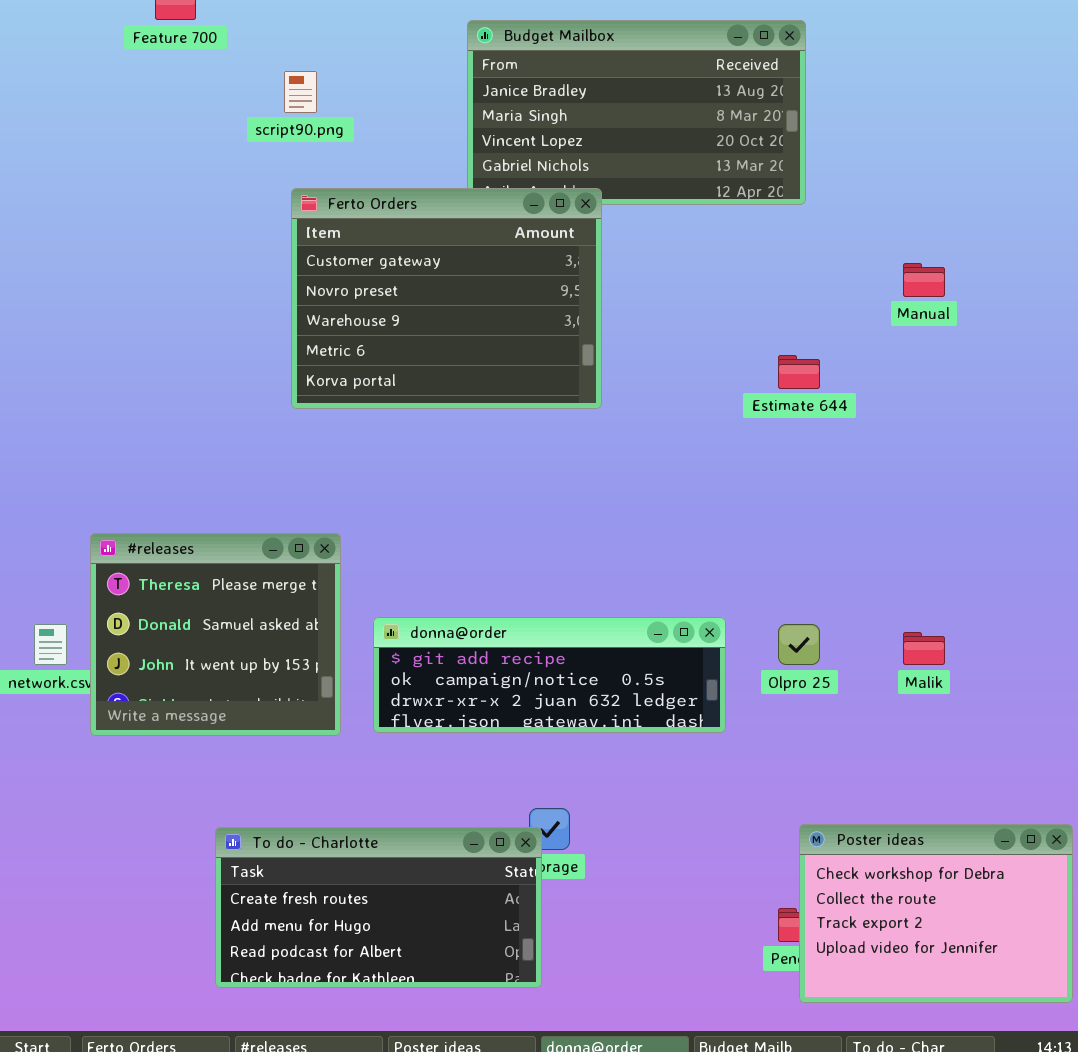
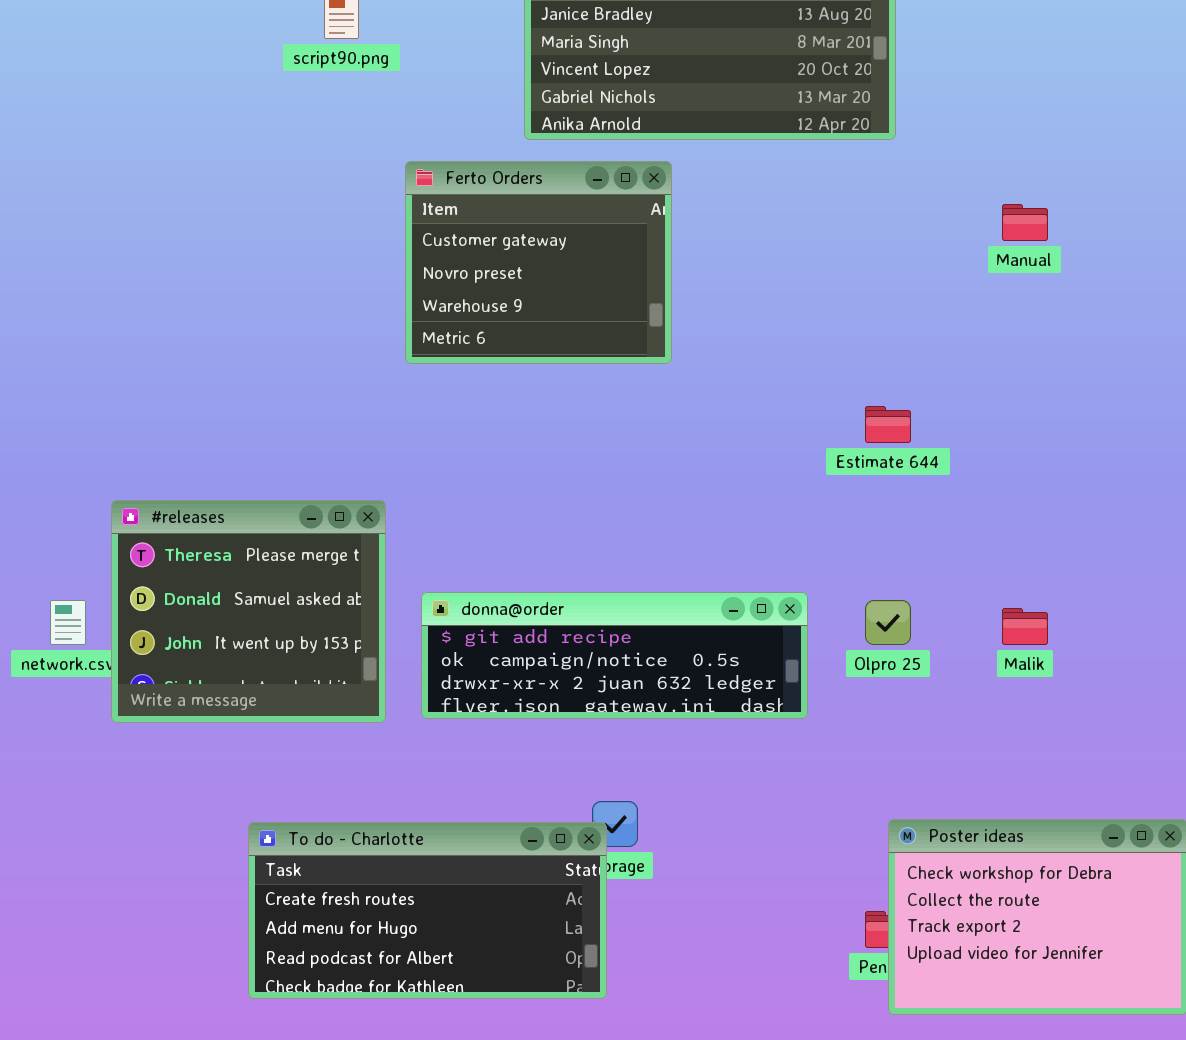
Ferto Orders: [291,188,602,409] -> [405,161,672,364], resized
Estimate 644: [778,355,820,389] -> [865,406,911,443], moved

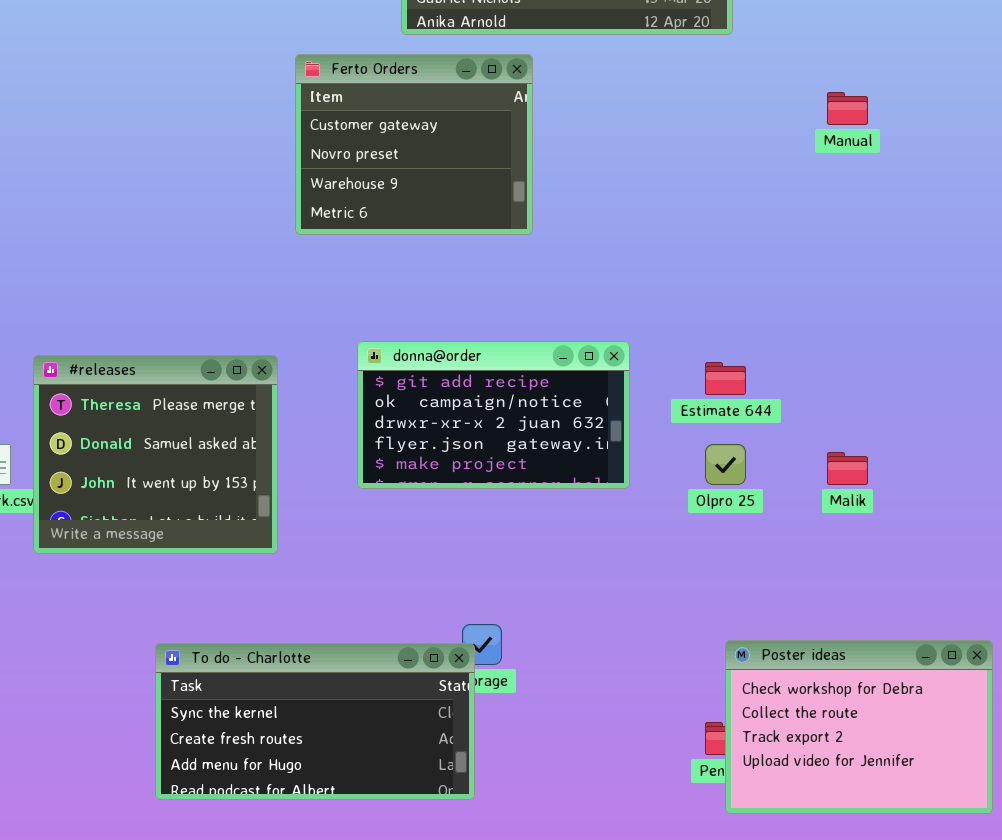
Estimate 644: [865,406,911,443] -> [705,362,746,395], moved
donna@order: [421,592,808,719] -> [357,341,630,489], moved, resized
To do - Charlotte: [248,822,607,999] -> [155,643,475,800], scrolled up 1 row

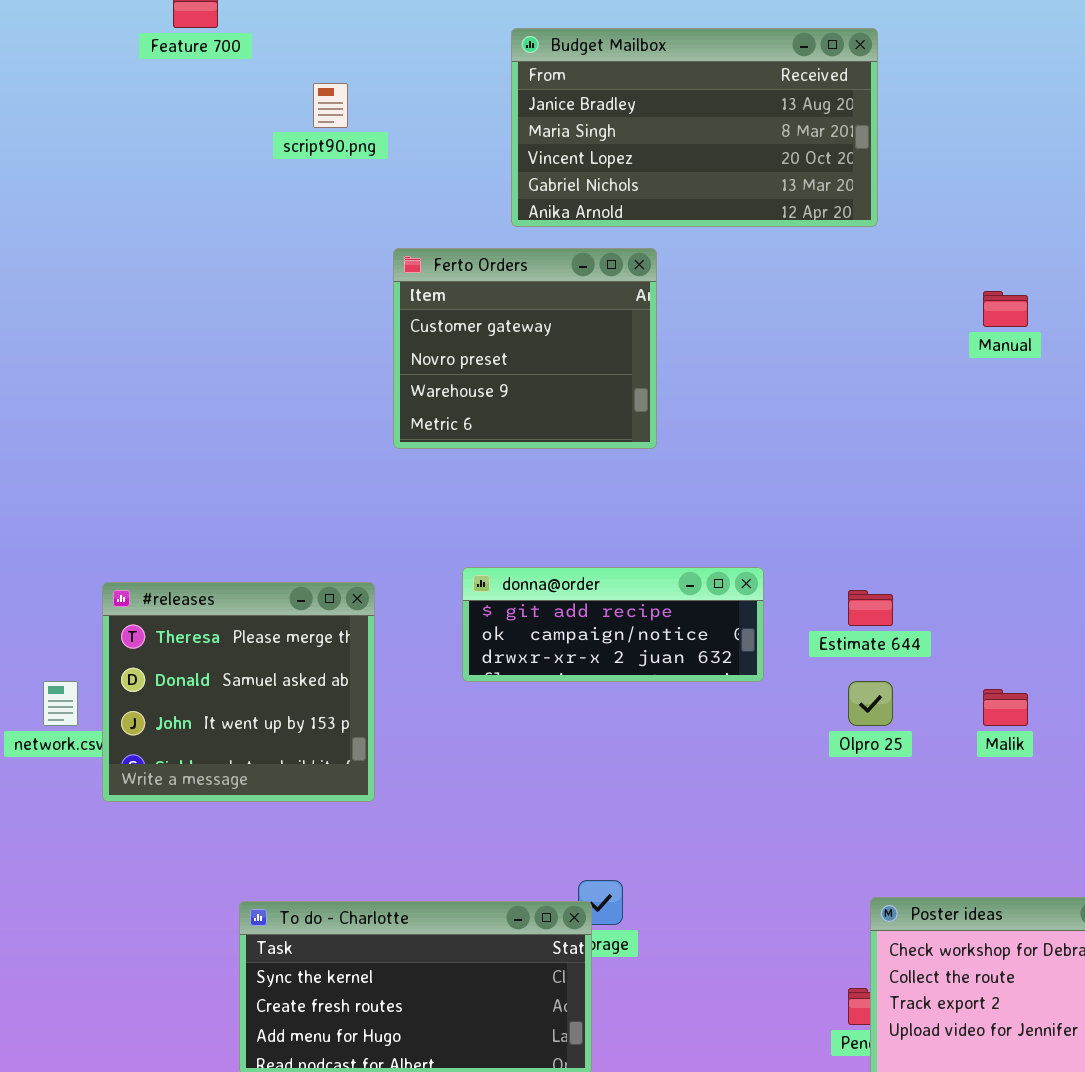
donna@order: [357,341,630,489] -> [462,567,764,682], resized

